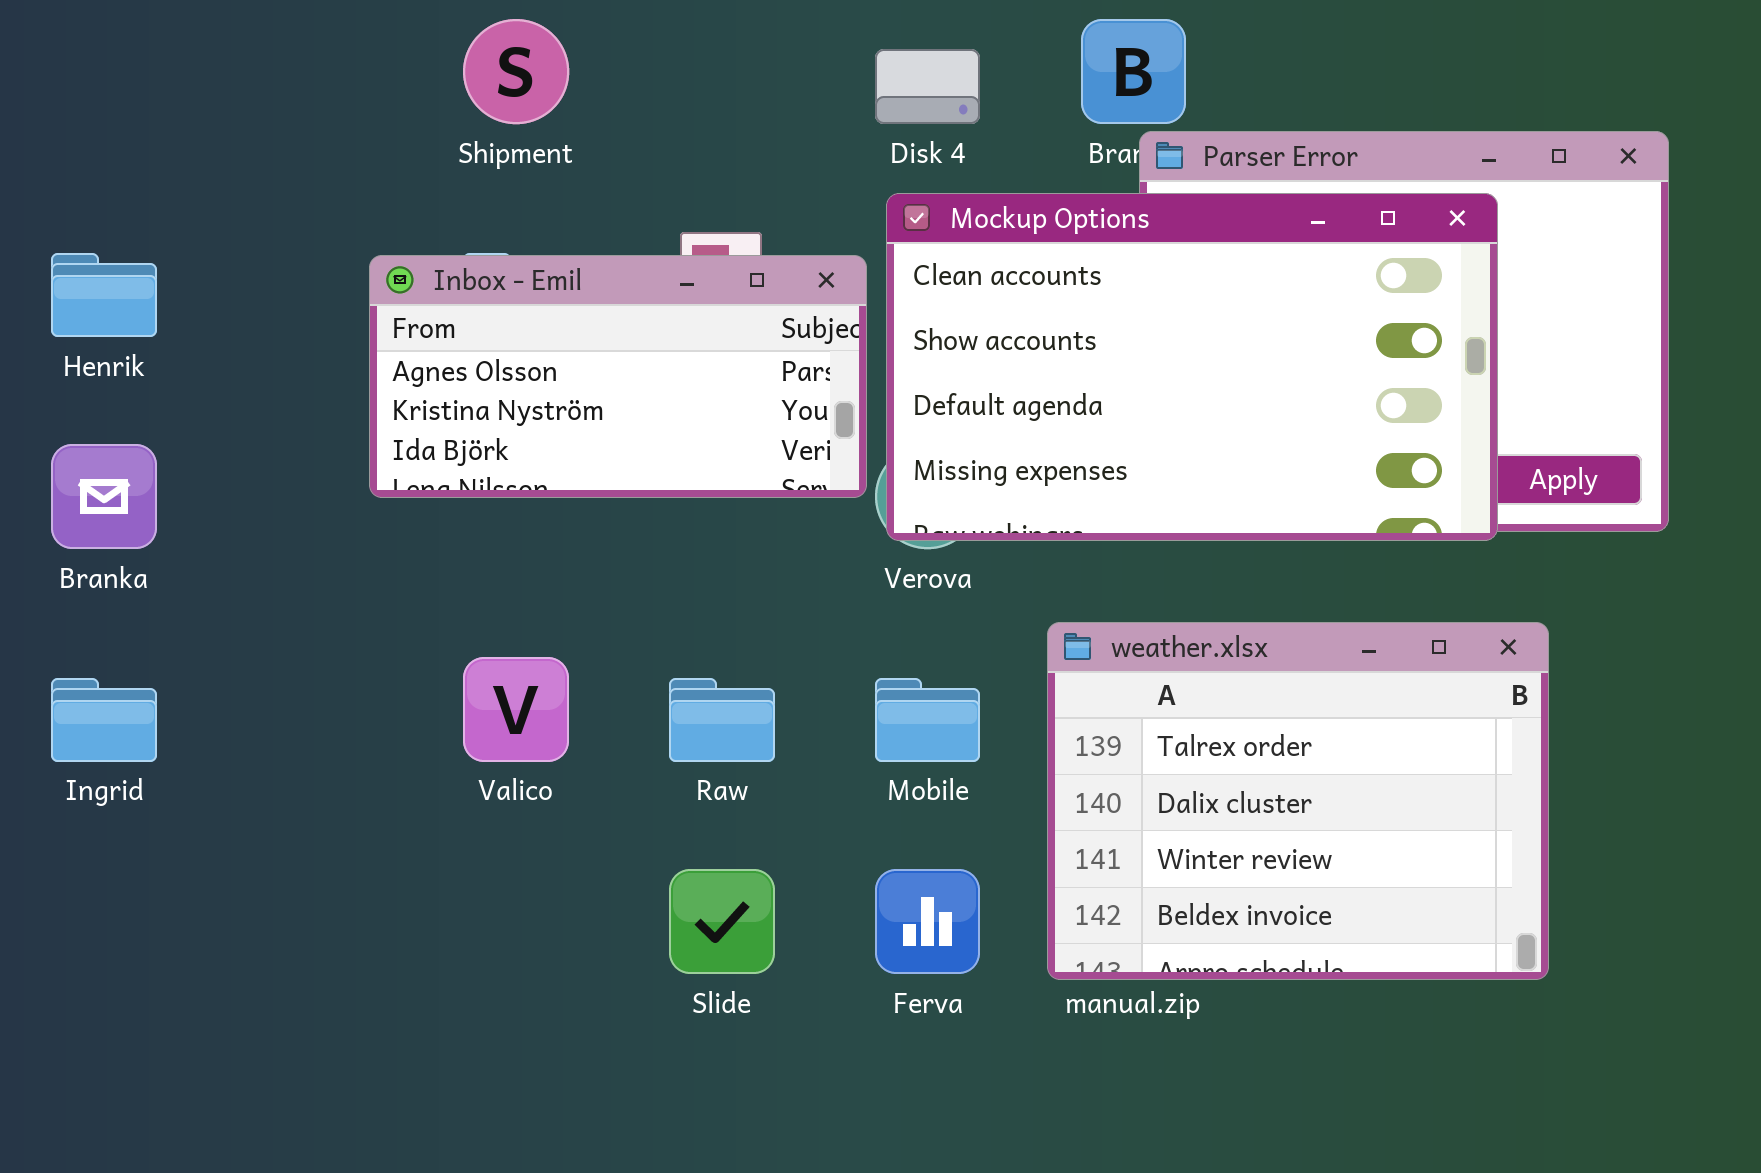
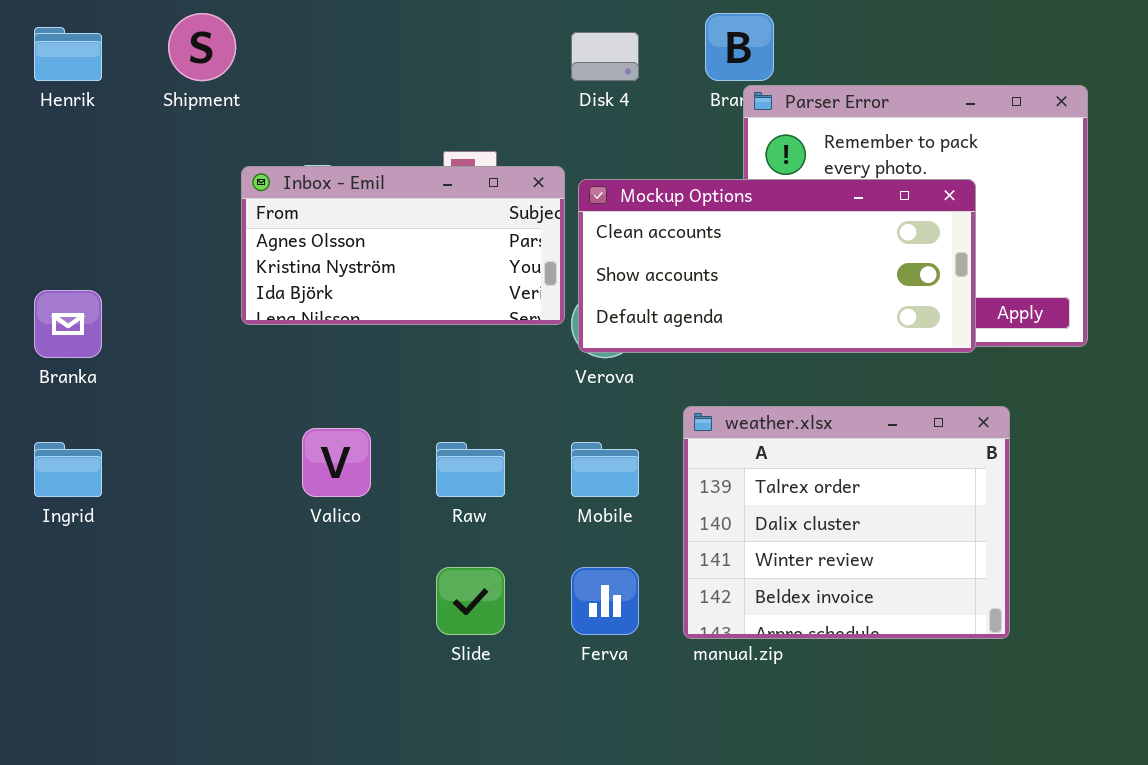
Shipment: [463,19,569,124] -> [168,13,236,81], moved
Mockup Options: [886,193,1498,541] -> [578,179,976,353], resized
Henrik: [51,253,157,337] -> [34,27,102,81], moved

